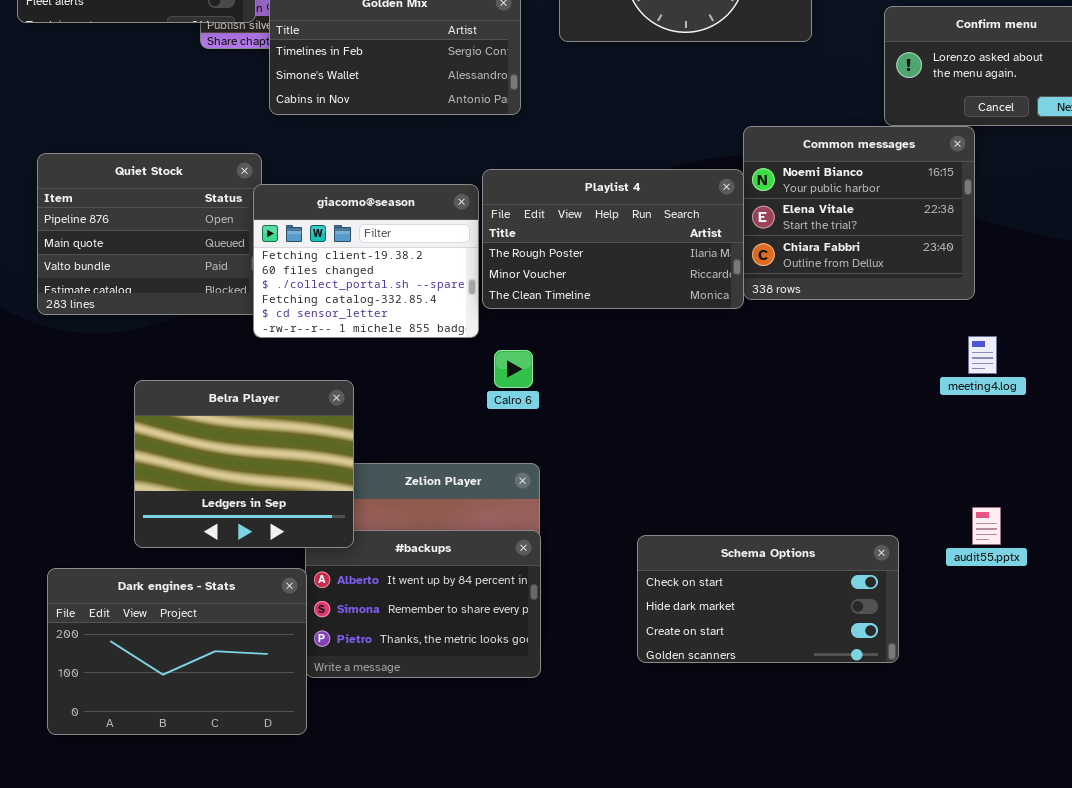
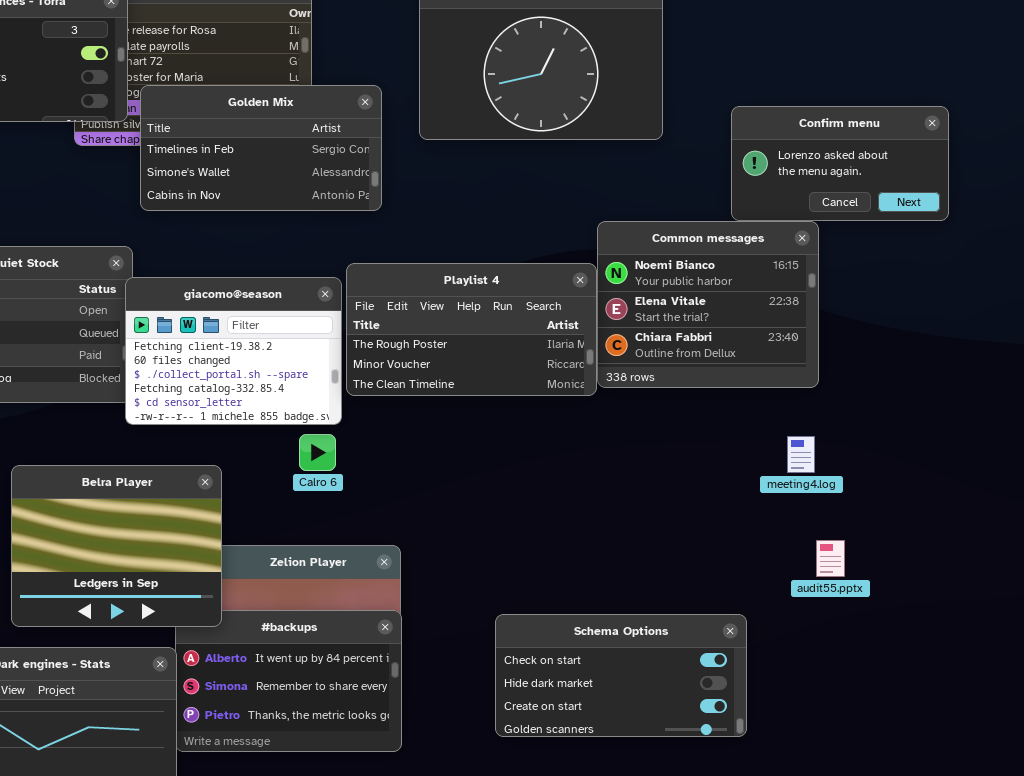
meeting4.log: [968,336,997,374] -> [787,436,815,473], moved
Calro 6: [494,350,533,388] -> [299,434,336,471], moved
audit55.pptx: [972,507,1001,545] -> [816,540,845,577], moved

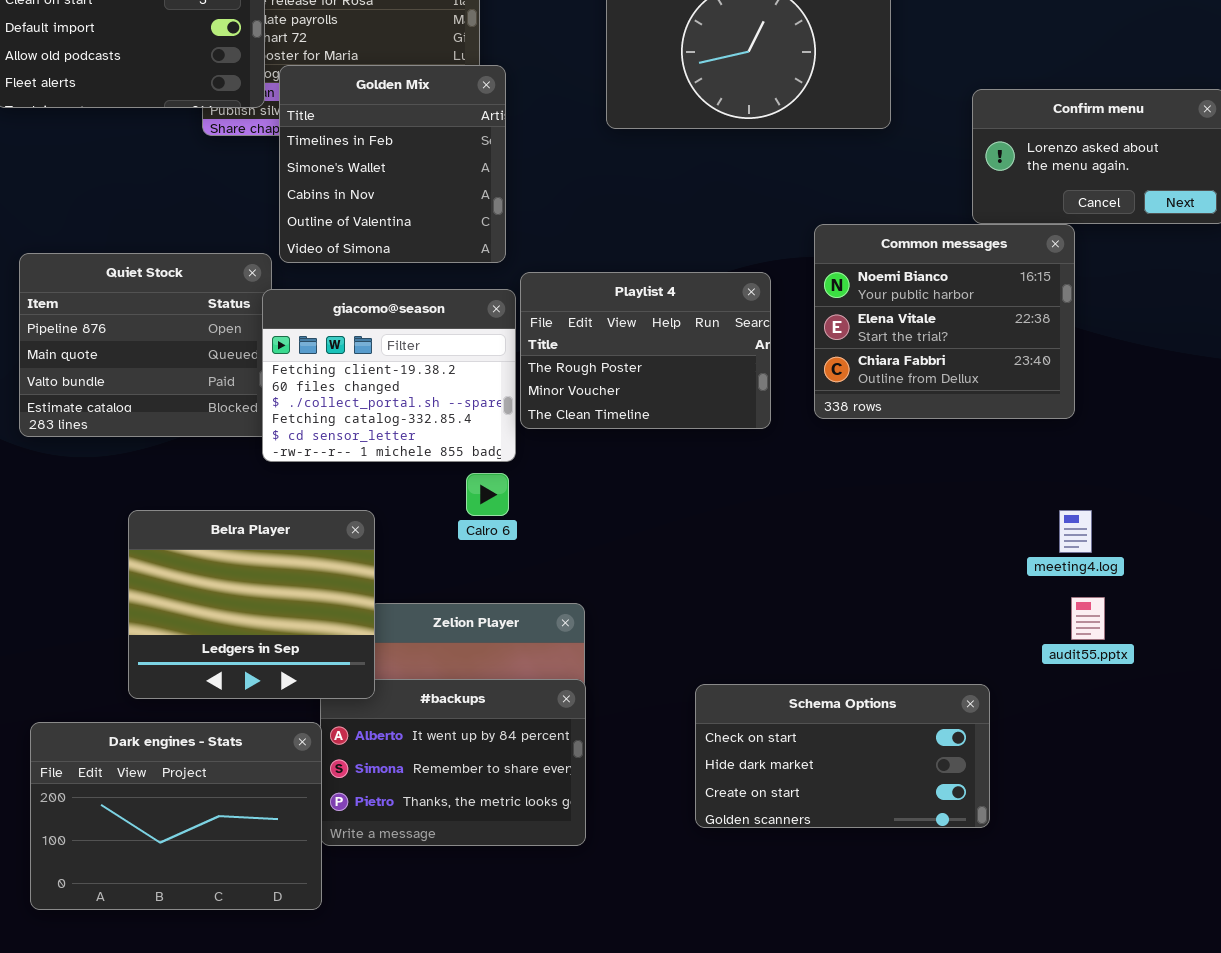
Golden Mix: [140,85,382,211] -> [279,65,506,263], resized
Playlist 4: [346,263,597,396] -> [520,272,771,429], resized
meeting4.log: [787,436,815,473] -> [1059,510,1092,553], moved

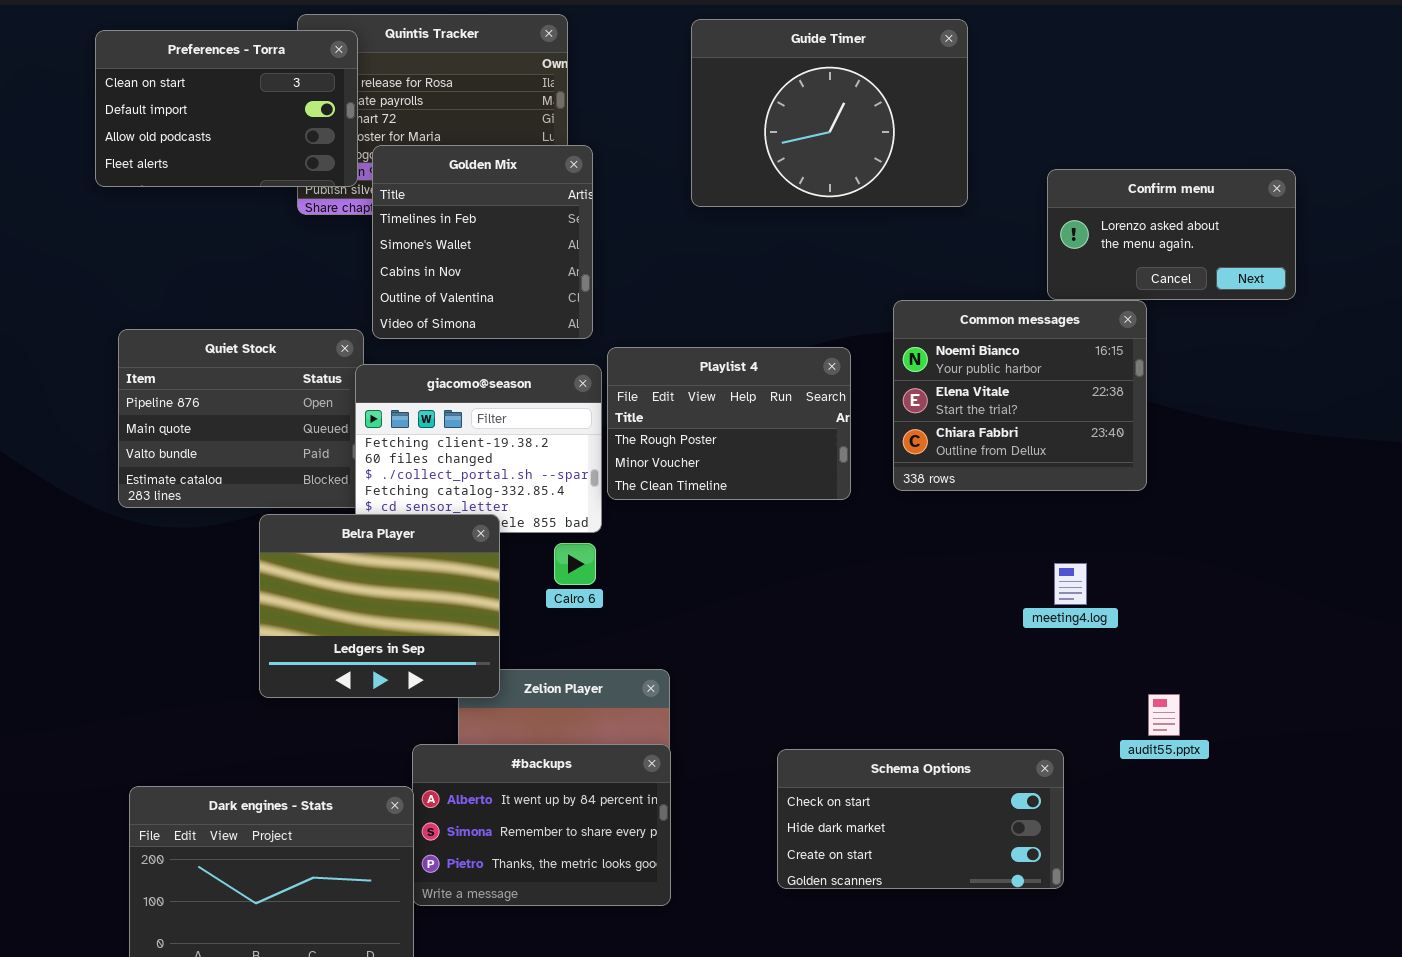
Belra Player: [128,510,375,699] -> [259,514,500,698], moved
meeting4.log: [1059,510,1092,553] -> [1054,563,1087,605], moved
audit55.pptx: [1071,597,1105,640] -> [1148,694,1180,736], moved

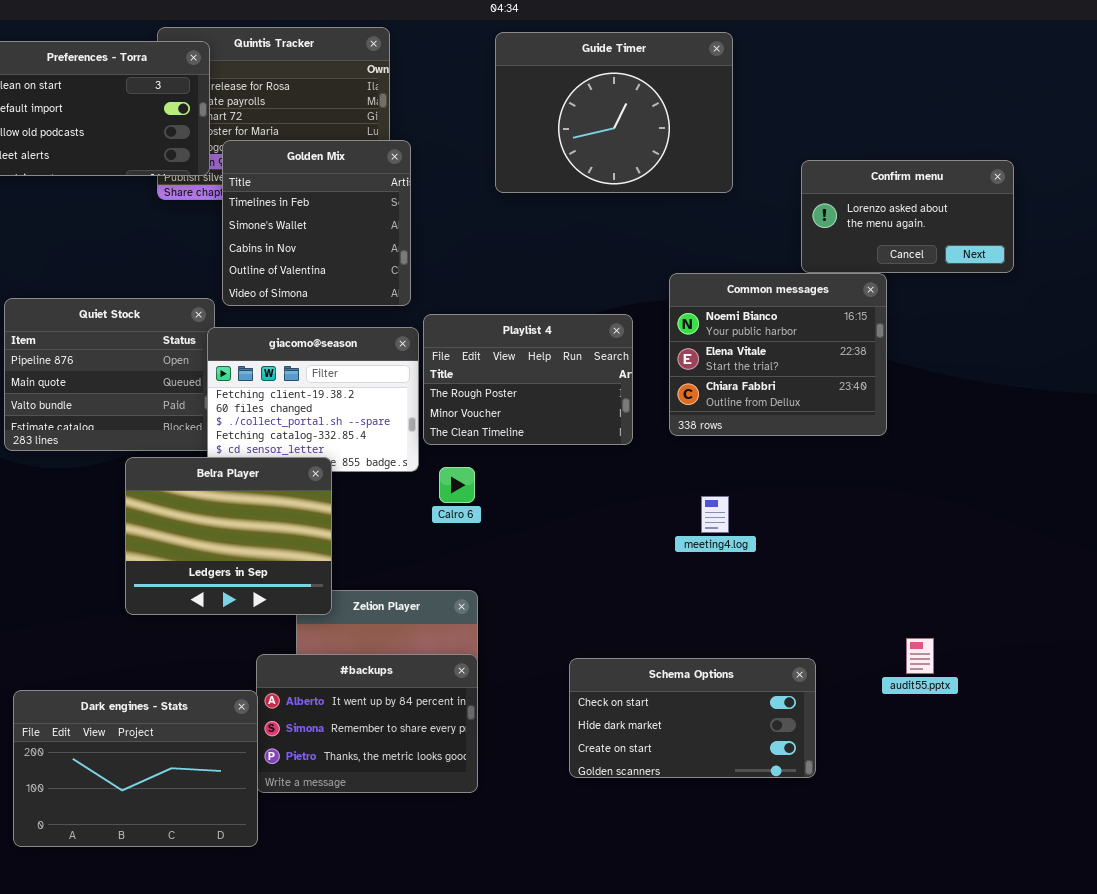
Calro 6: [554,543,596,585] -> [439,467,475,503], moved
meeting4.log: [1054,563,1087,605] -> [701,496,729,533], moved
audit55.pptx: [1148,694,1180,736] -> [906,638,934,674], moved

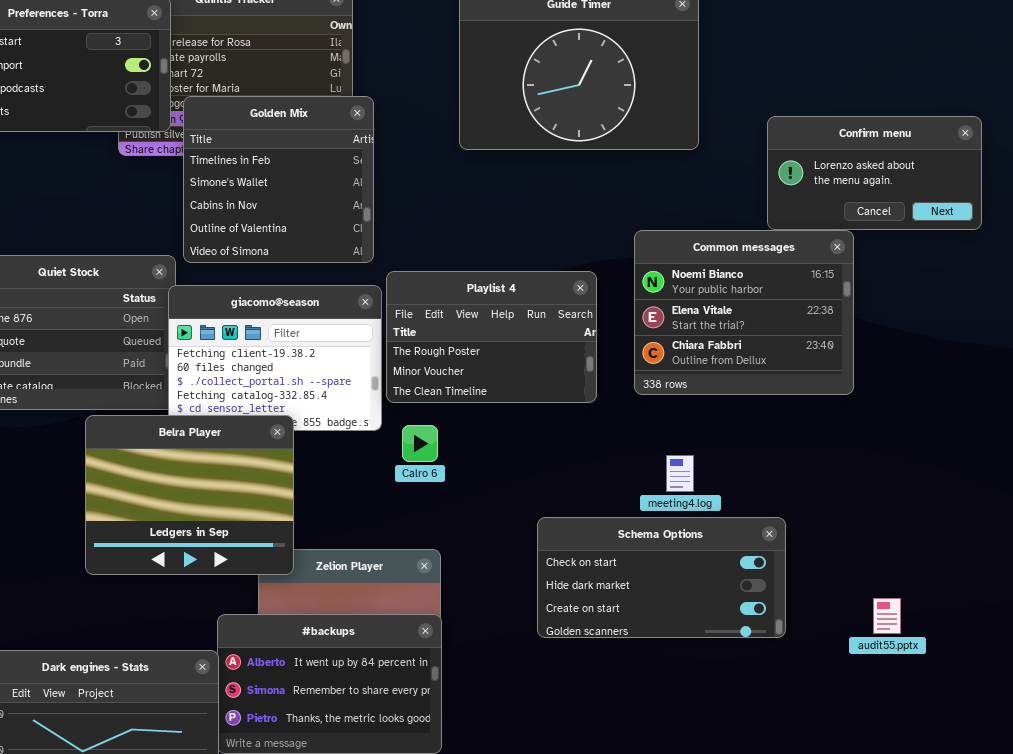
Schema Options: [569,658,816,778] -> [537,517,786,638], moved

